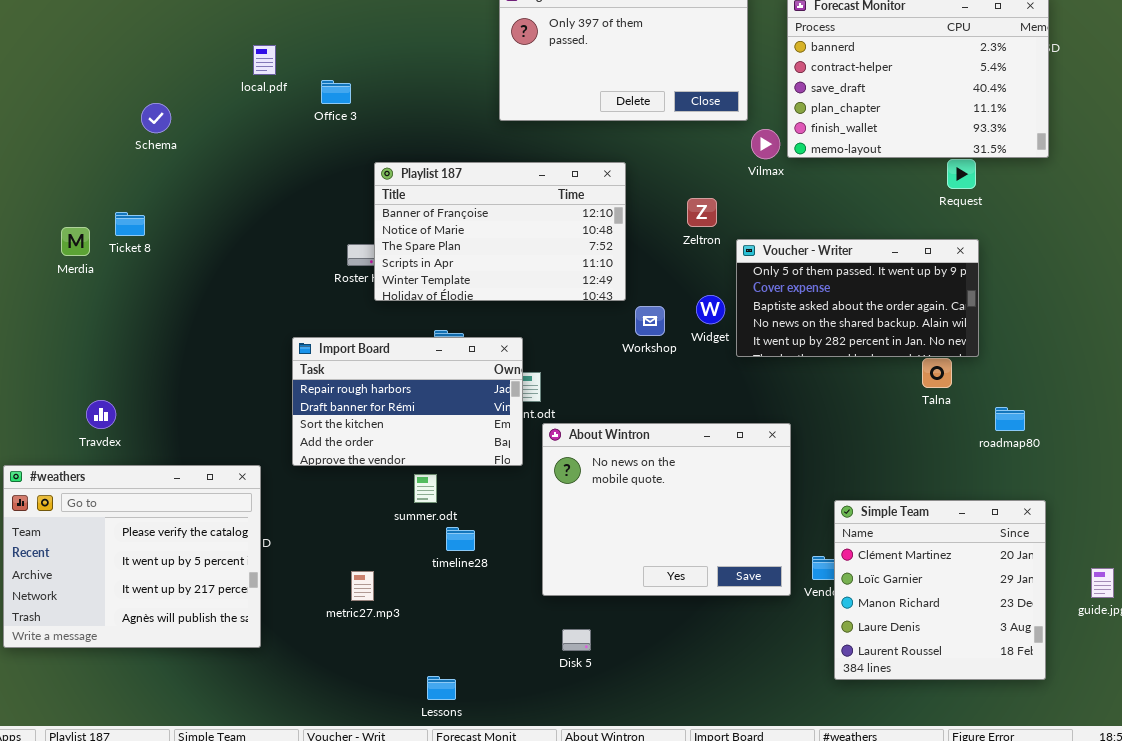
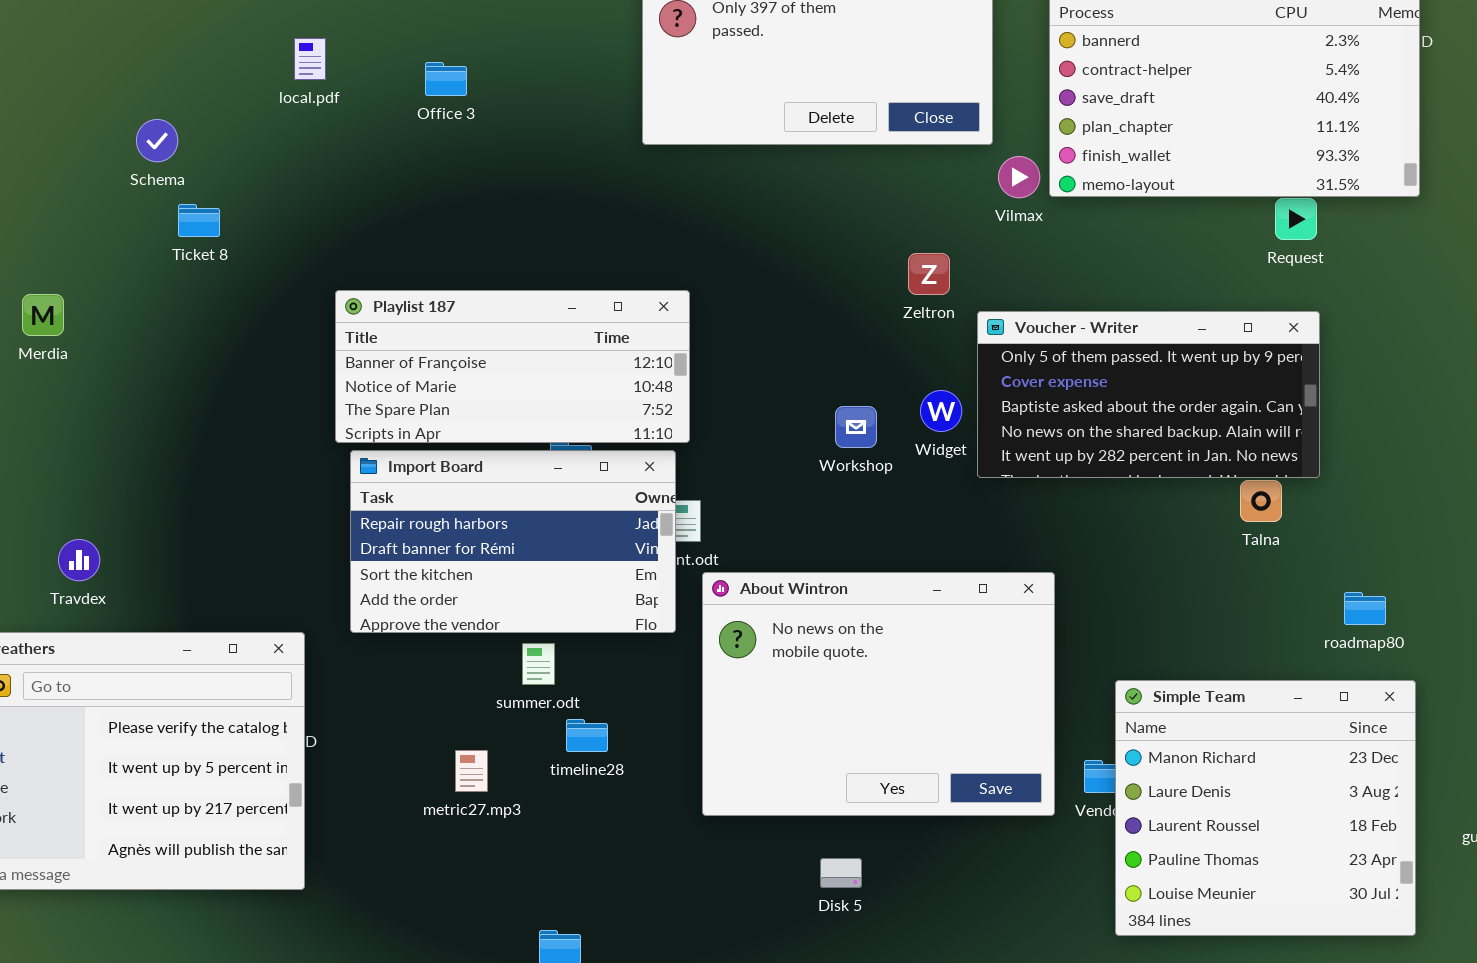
Office 3: [321,80,351,104] -> [425,62,467,96], moved
Playlist 187: [374,162,626,301] -> [335,290,690,443], moved, resized
Ticket 8: [115,212,145,236] -> [178,204,220,237], moved
roadmap80: [995,407,1025,431] -> [1344,592,1386,625], moved
Simple Team: [834,500,1046,680] -> [1115,680,1416,936], scrolled down 2 rows
metric27.mp3: [351,571,374,601] -> [455,750,488,792], moved
Disk 5: [562,629,591,651] -> [820,858,862,888], moved

